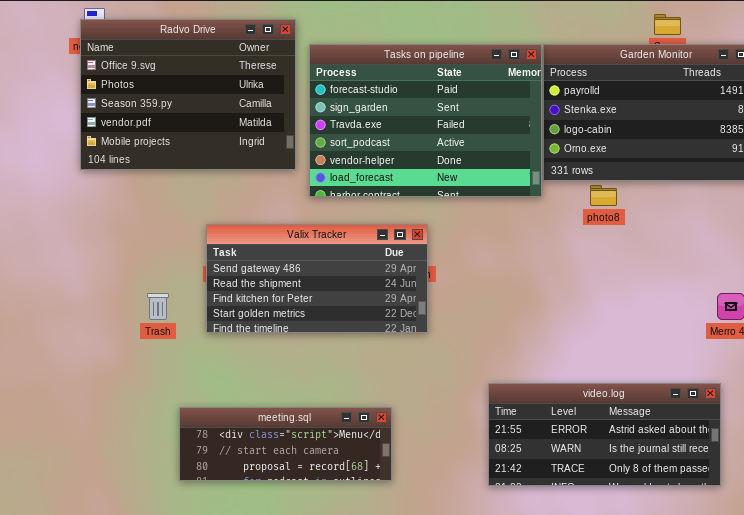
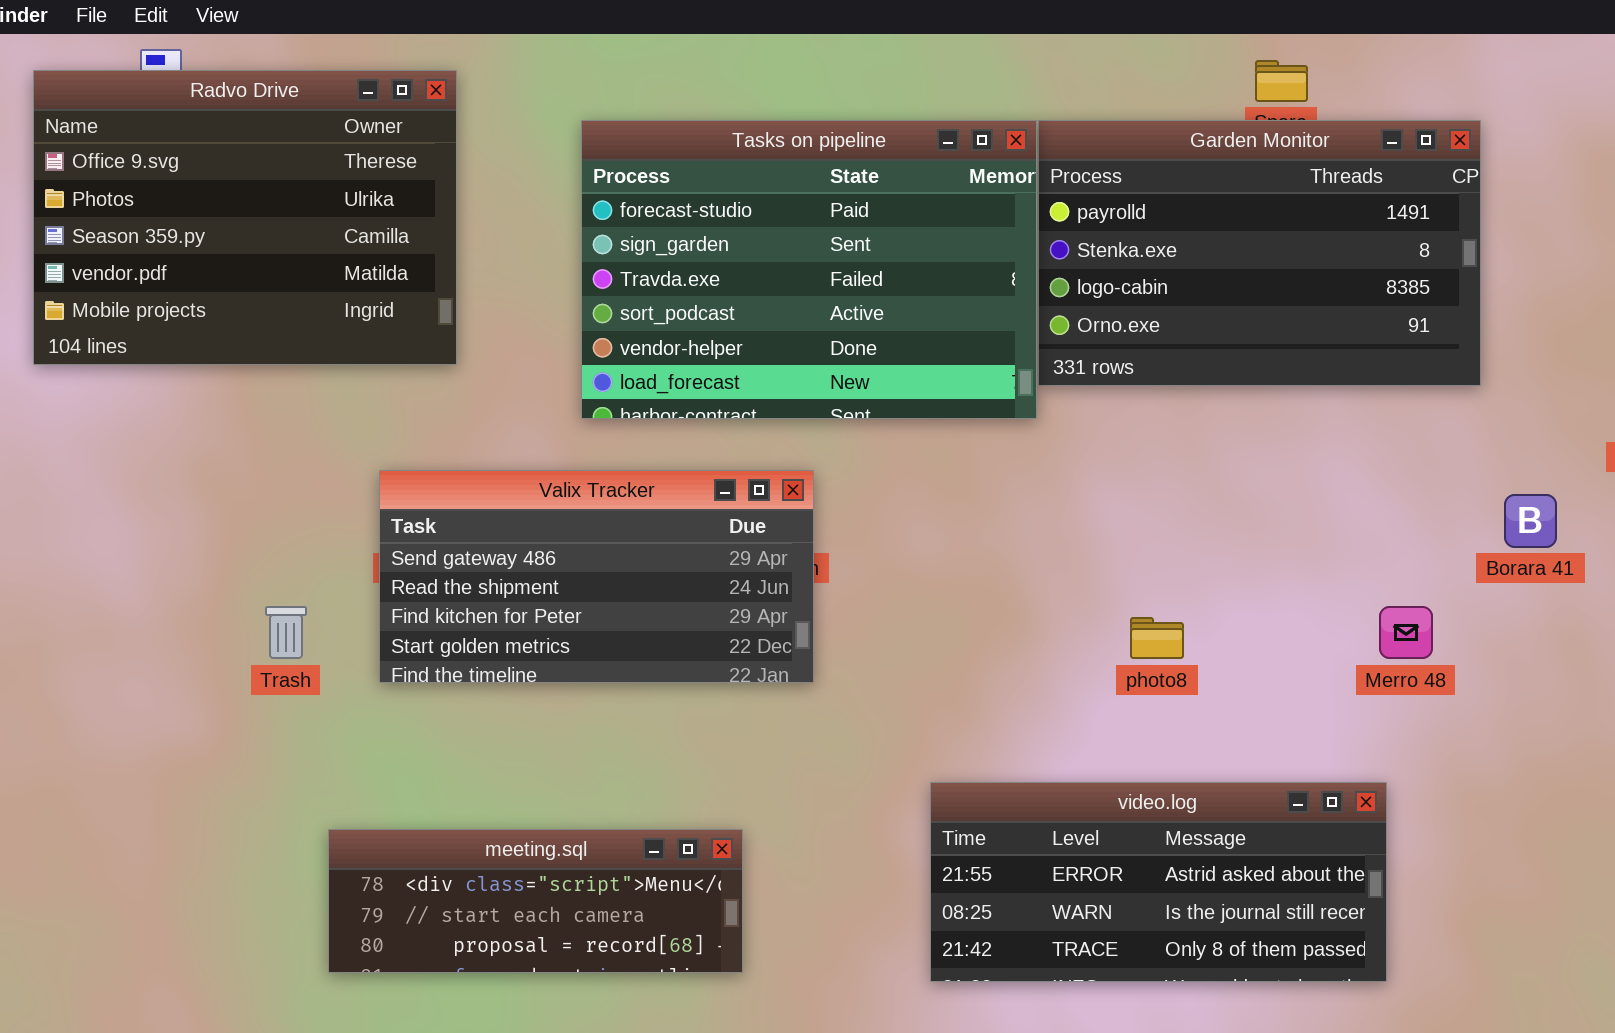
Radvo Drive: [80,19,296,170] -> [33,70,457,365], moved
photo8: [590,185,617,206] -> [1130,617,1184,659], moved

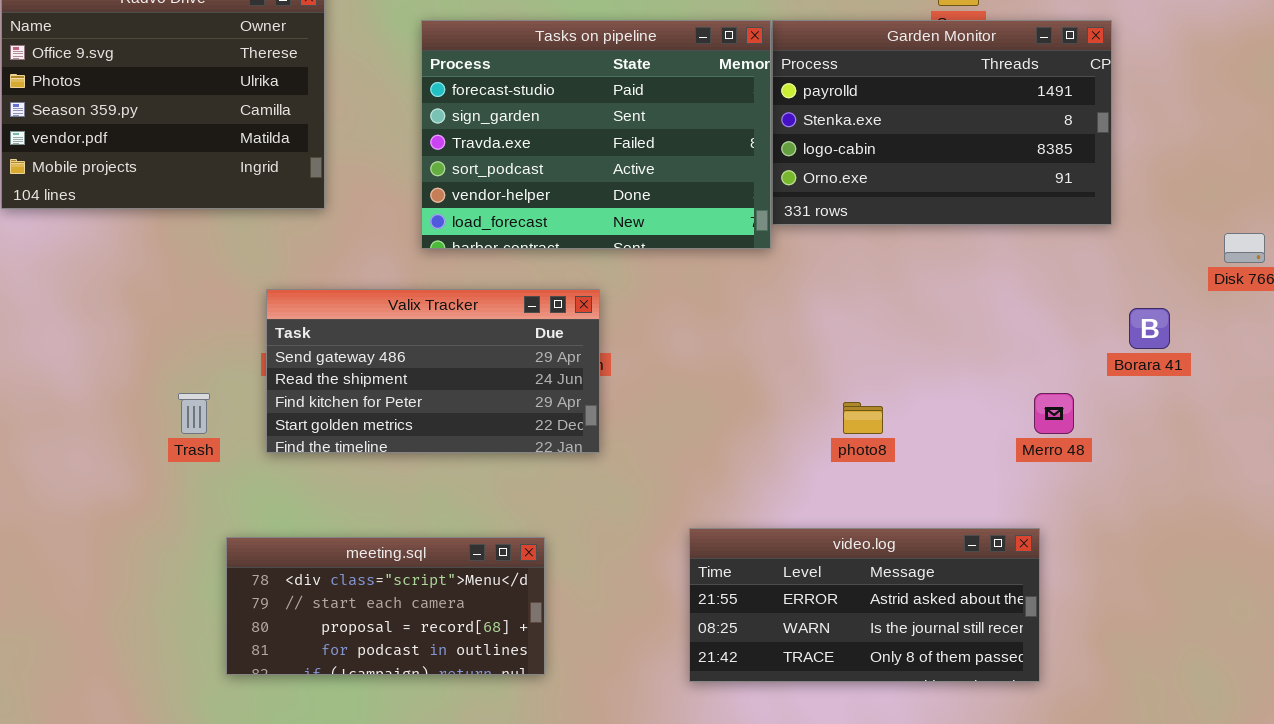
meeting.sql: [328,829,743,973] -> [226,537,545,675], resized

